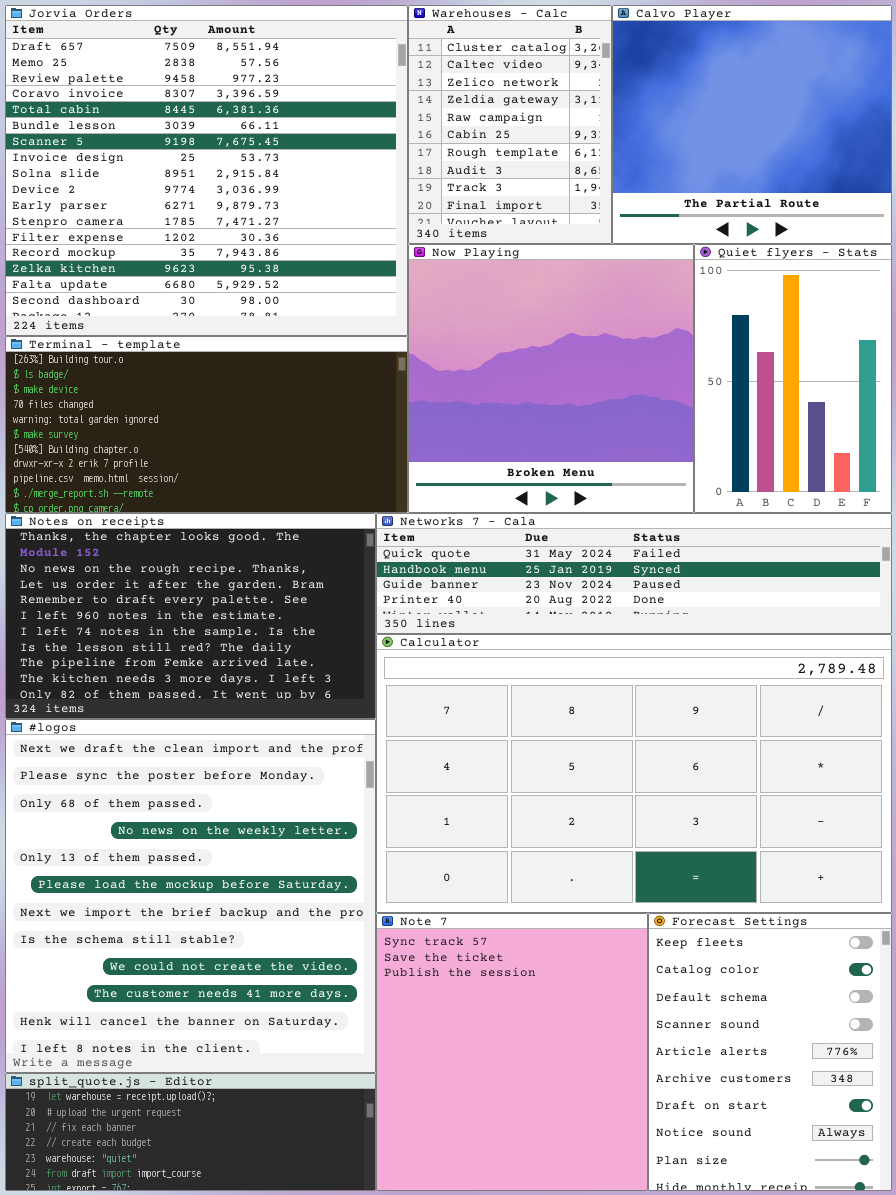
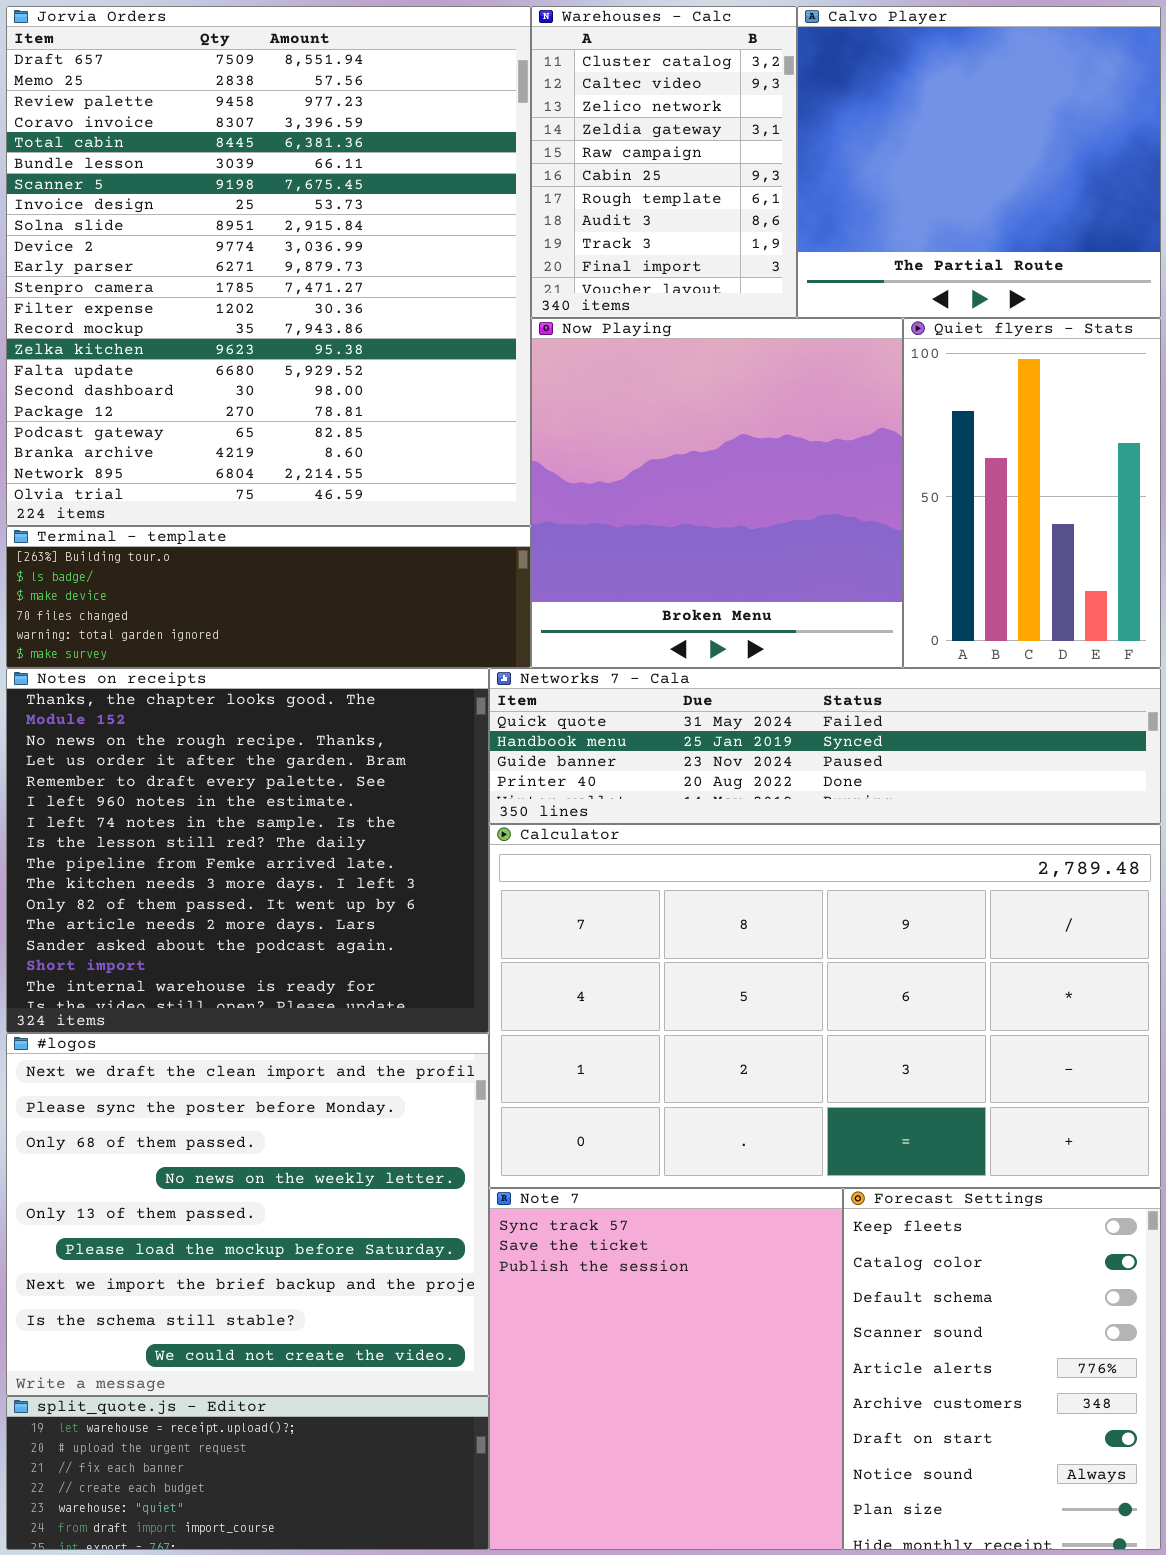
Jorvia Orders: [5,5,408,336] -> [6,6,531,526], resized
Terminal - template: [5,336,408,513] -> [6,526,531,668], resized
Notes on receipts: [5,513,376,719] -> [6,668,489,1033], resized
#logos: [5,719,376,1073] -> [6,1033,489,1396], resized

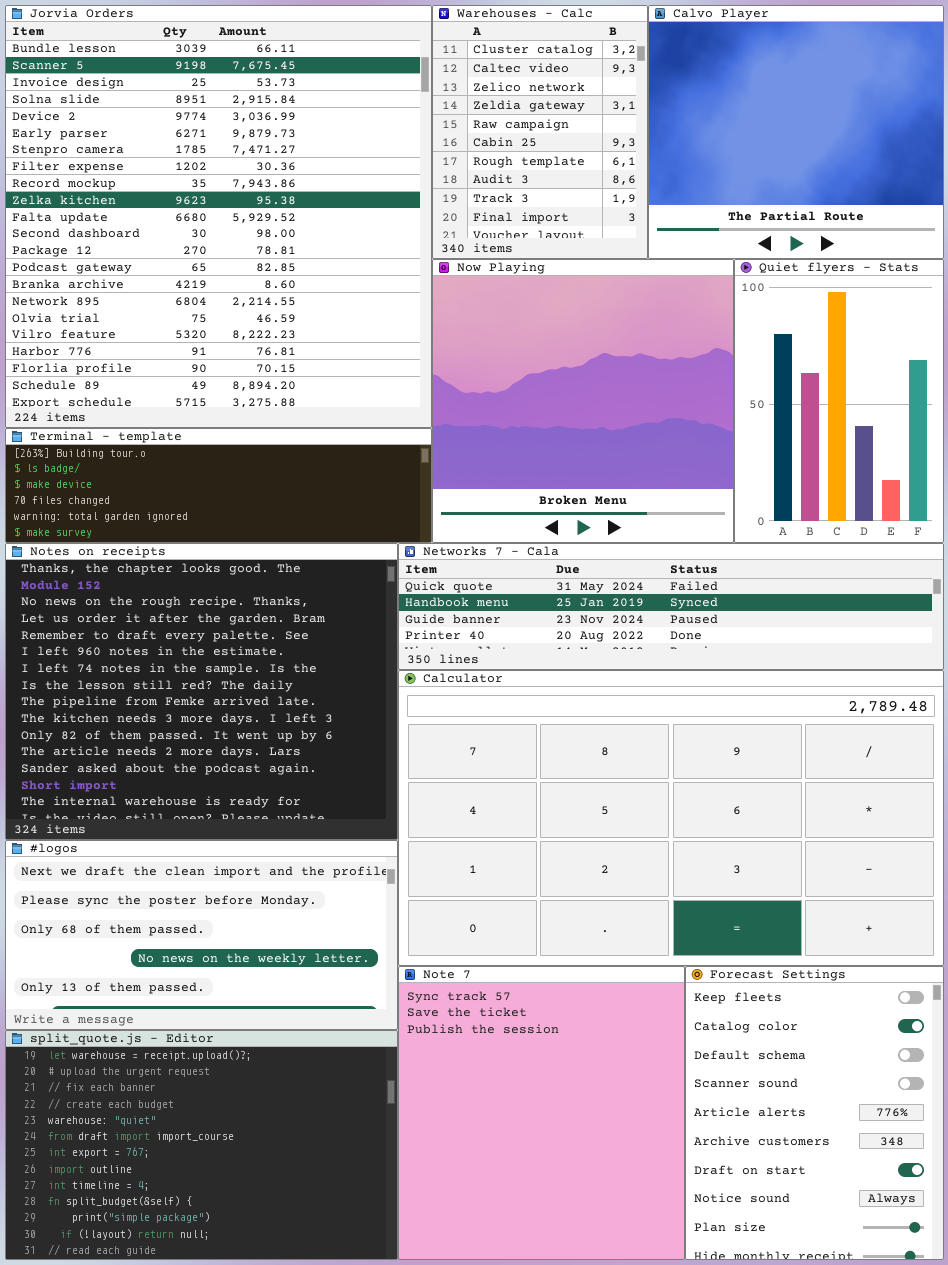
Jorvia Orders: [6,6,531,526] -> [5,5,432,428], scrolled down 5 rows
#logos: [6,1033,489,1396] -> [5,840,398,1030], resized
split_quote.js - Editor: [6,1396,489,1550] -> [5,1030,398,1260], resized

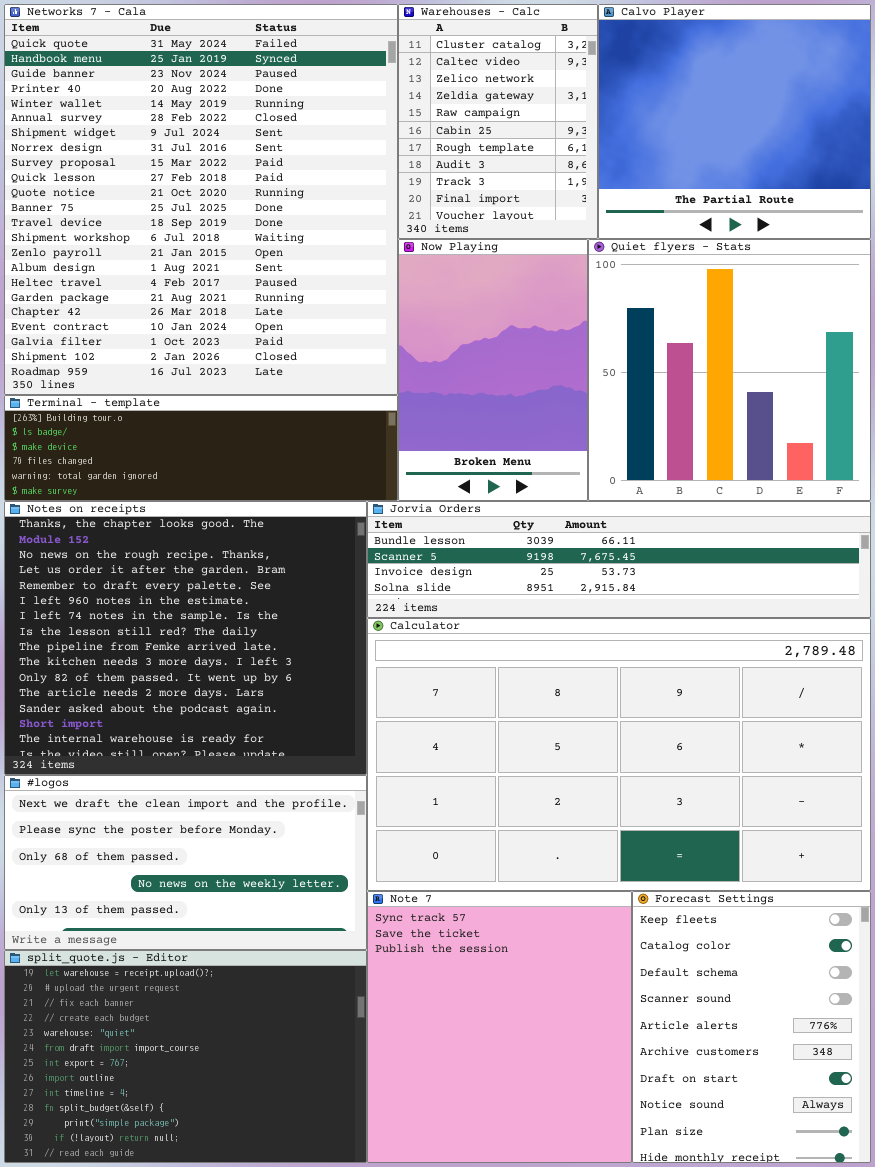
Jorvia Orders: [5,5,432,428] -> [367,501,871,618], moved, resized
Now Playing: [432,259,734,543] -> [398,239,588,501], resized
Quiet flyers - Stats: [734,259,944,543] -> [588,239,871,501], resized
Networks 7 - Cala: [398,543,944,670] -> [4,4,398,395], moved, resized

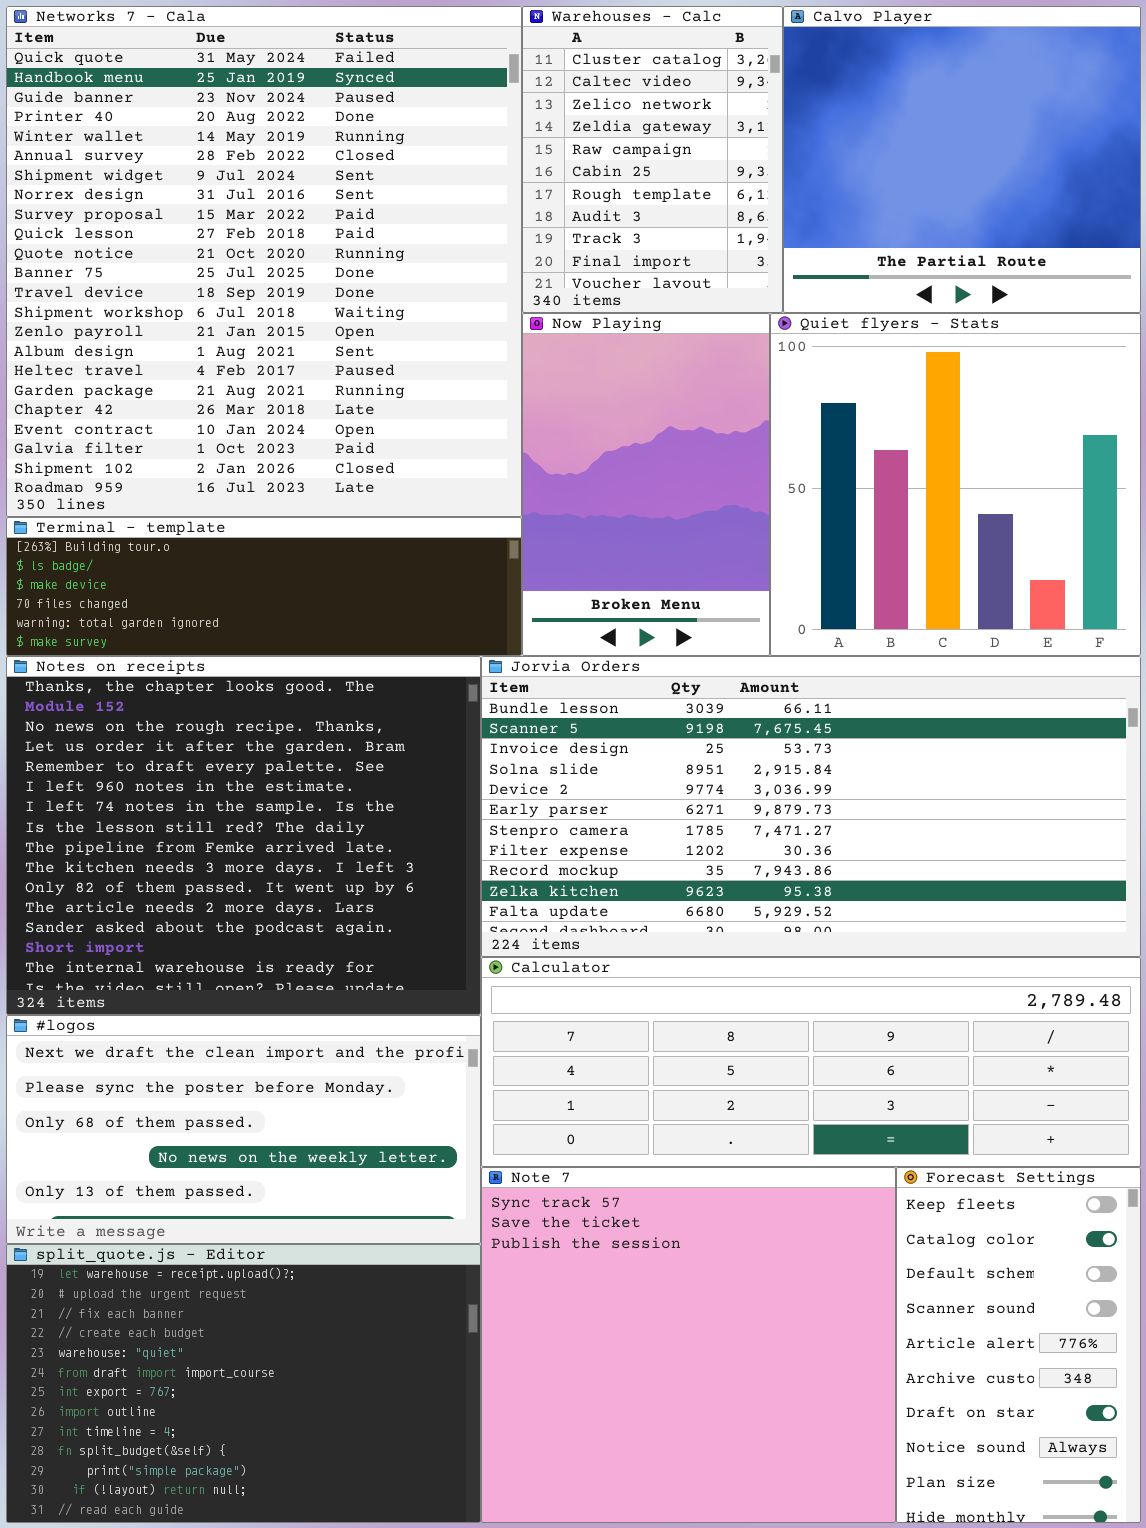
Jorvia Orders: [367,501,871,618] -> [481,656,1141,957], resized
Calculator: [367,618,871,891] -> [481,957,1141,1167], resized
Note 7: [367,891,632,1163] -> [481,1167,896,1523], resized
Forecast Settings: [632,891,871,1163] -> [896,1167,1141,1523], resized

